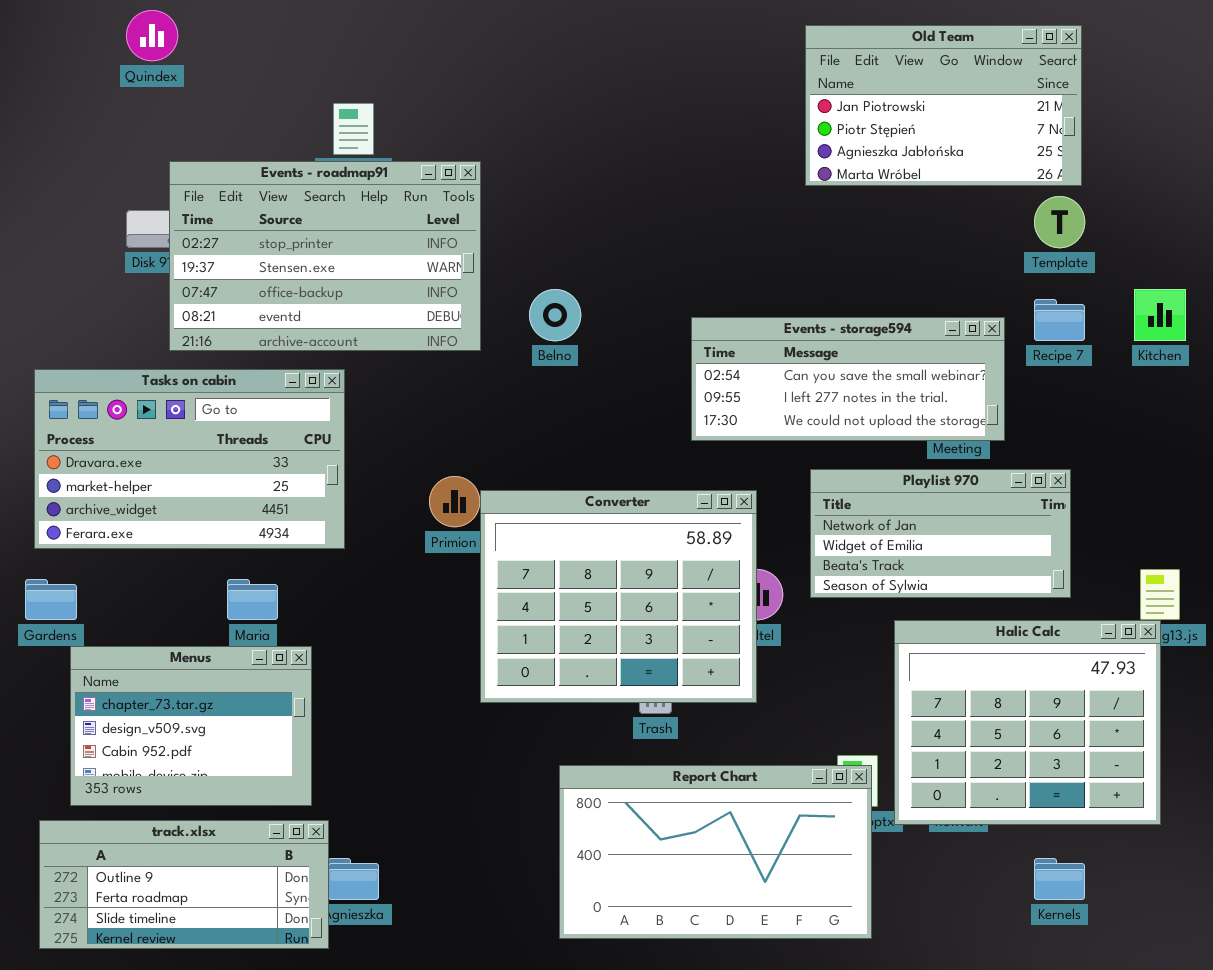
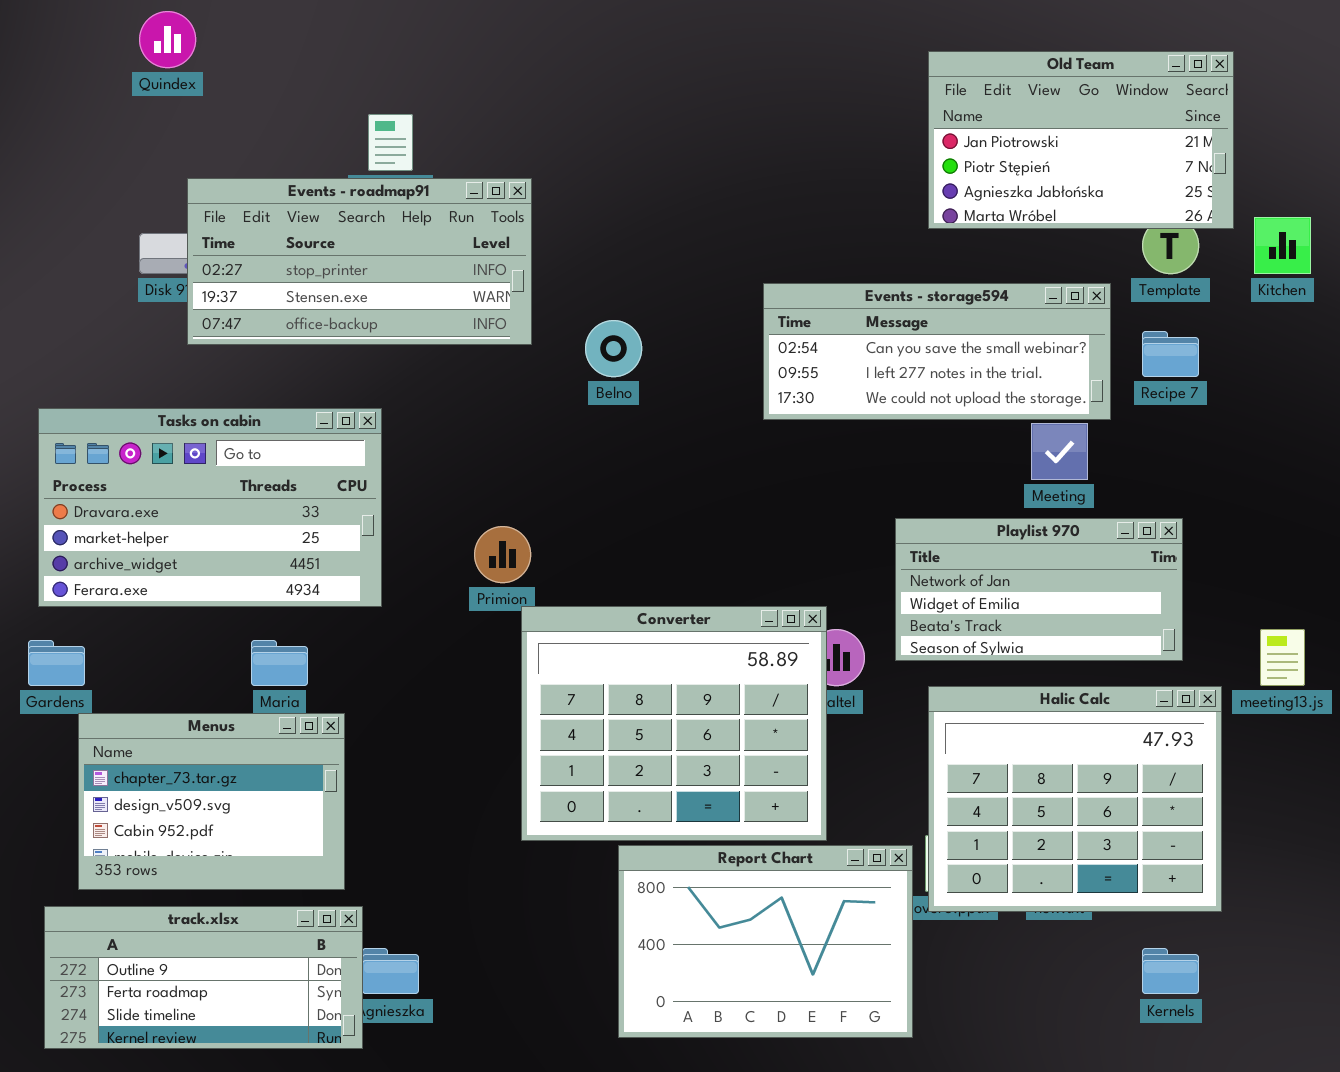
Old Team: [805,25,1082,186] -> [928,51,1234,229], moved
Events - roadmap91: [169,161,481,351] -> [187,178,532,345], resized
Kitchen: [1134,289,1186,341] -> [1254,217,1311,274], moved
Events - storage594: [691,317,1005,441] -> [763,283,1111,420], moved
Converter: [480,490,757,703] -> [521,606,827,841], moved
Halic Calc: [894,620,1161,825] -> [928,686,1222,912], moved
Report Chart: [559,765,872,939] -> [618,845,913,1038], resized

